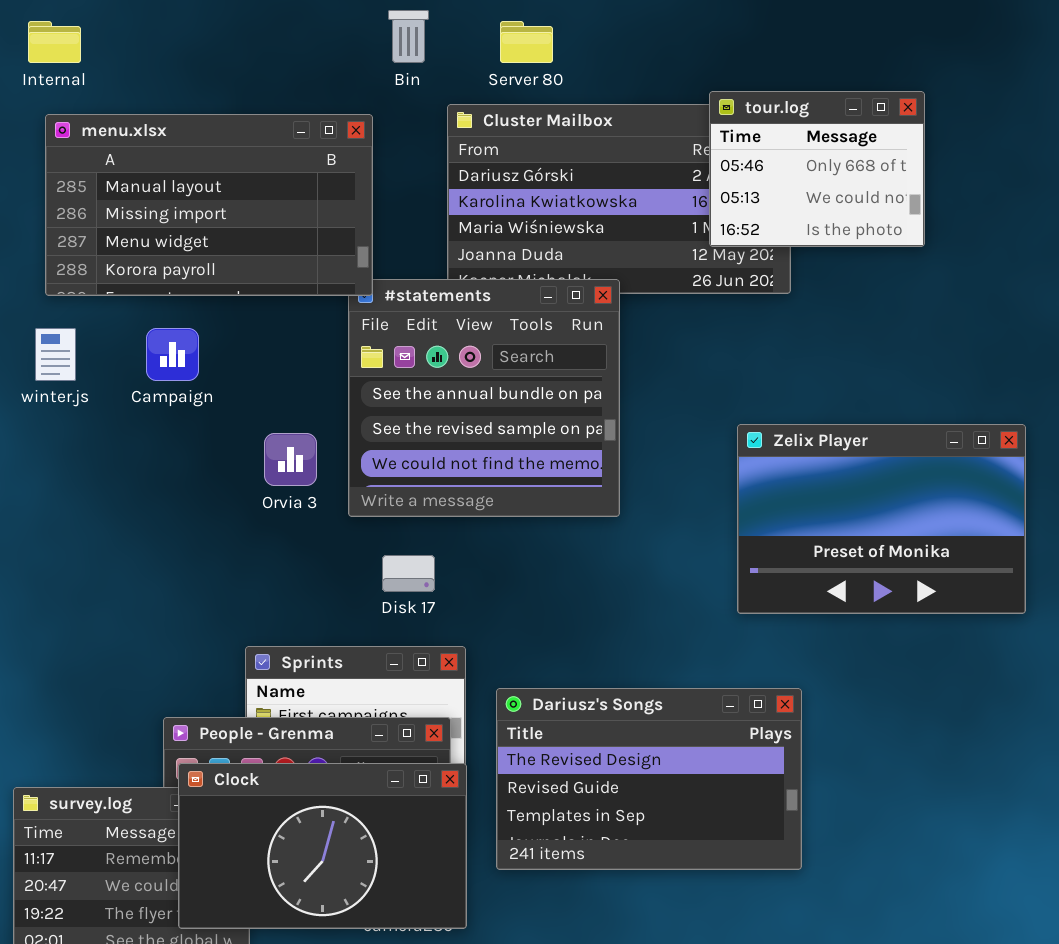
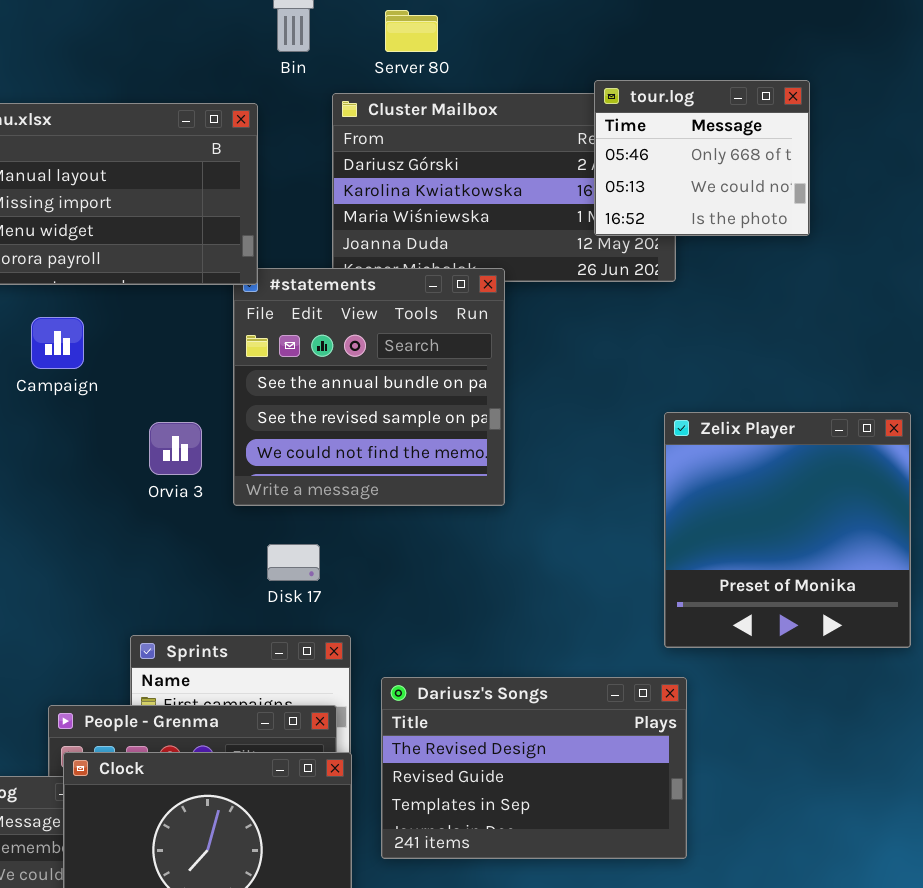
Zelix Player: [737,424,1026,614] -> [664,412,911,648], resized

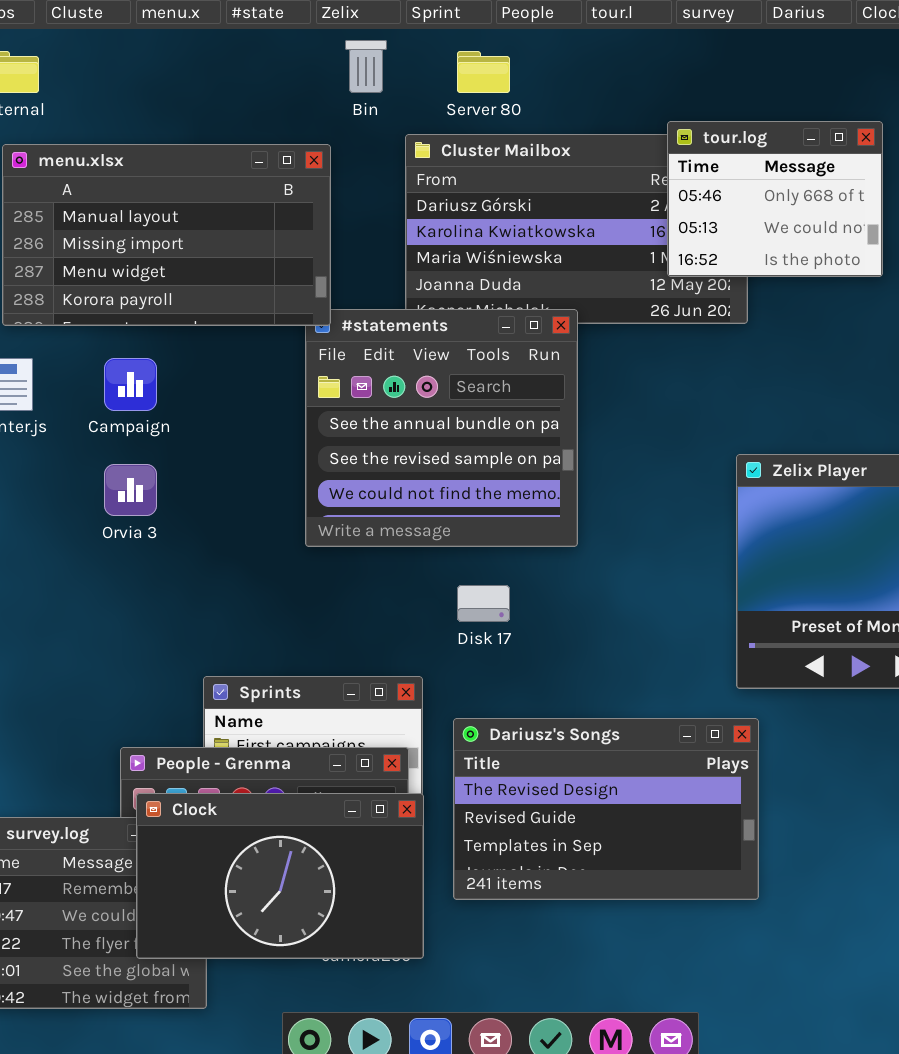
Orvia 3: [149,422,202,475] -> [104,464,157,516], moved
Disk 17: [267,544,320,581] -> [457,585,510,622], moved

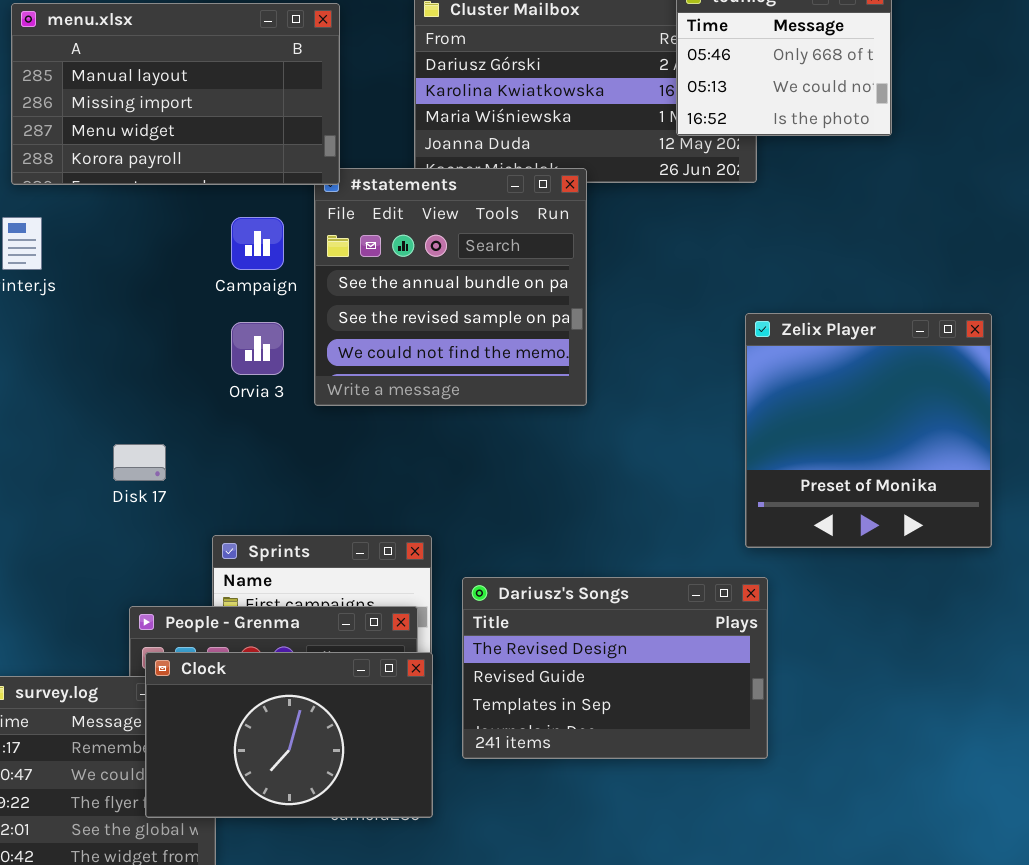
Campaign: [104,358,157,411] -> [231,217,284,270], moved
Orvia 3: [104,464,157,516] -> [231,322,284,375], moved
Disk 17: [457,585,510,622] -> [113,444,166,481], moved

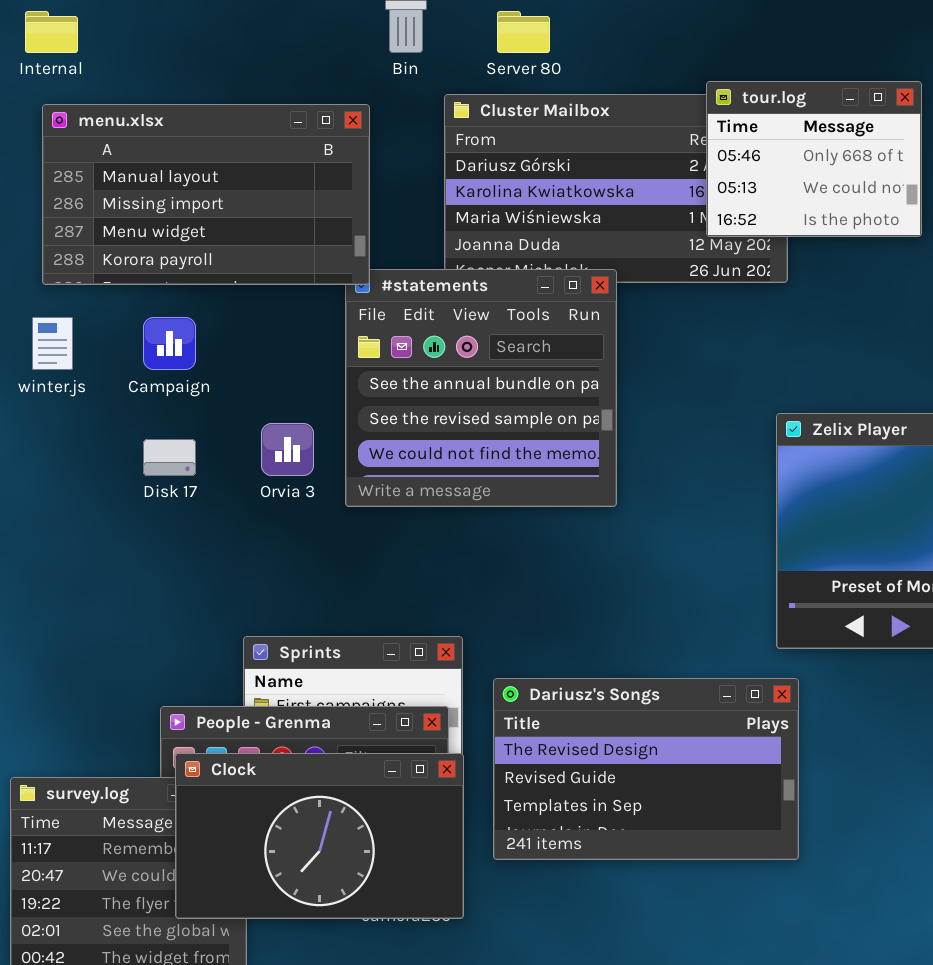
Campaign: [231,217,284,270] -> [143,317,196,370], moved
Disk 17: [113,444,166,481] -> [143,439,196,476], moved

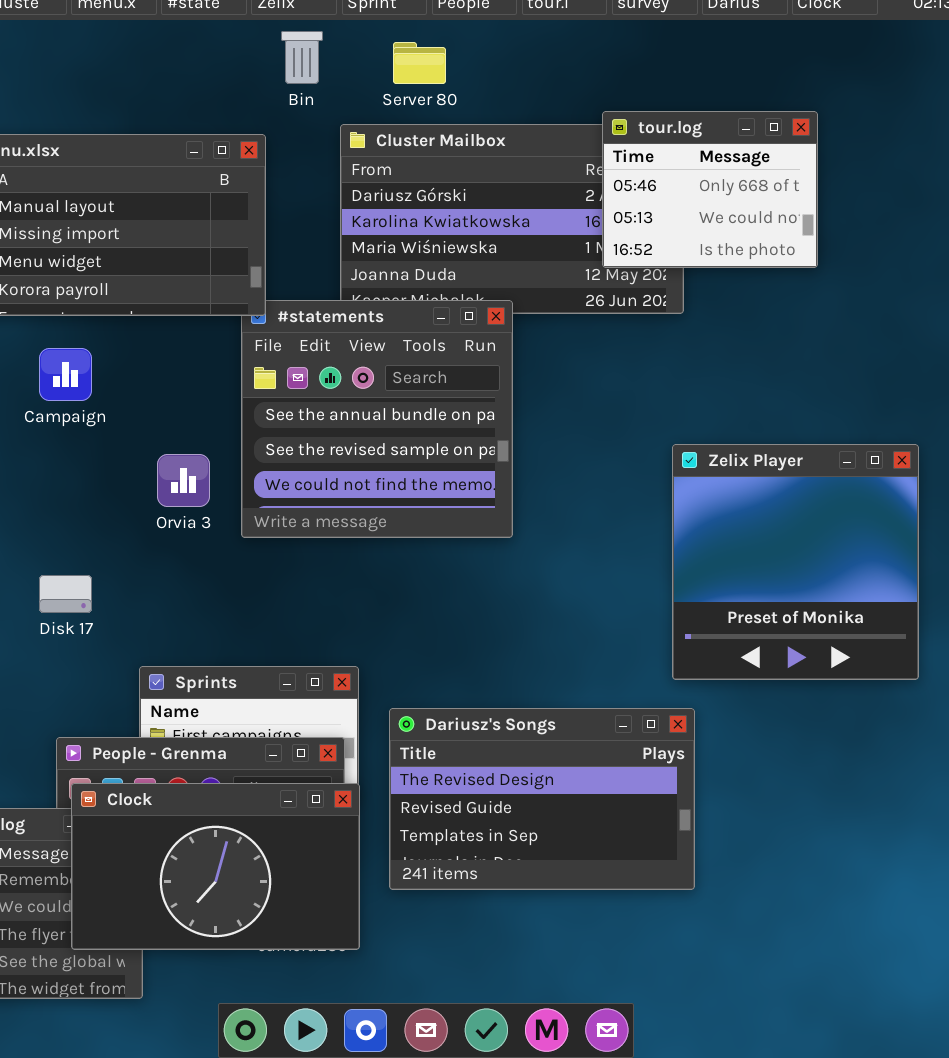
Disk 17: [143,439,196,476] -> [39,575,92,613], moved

